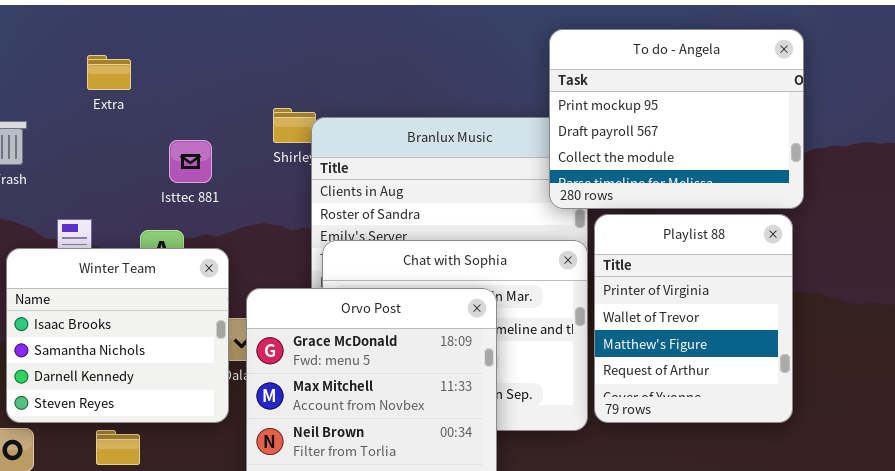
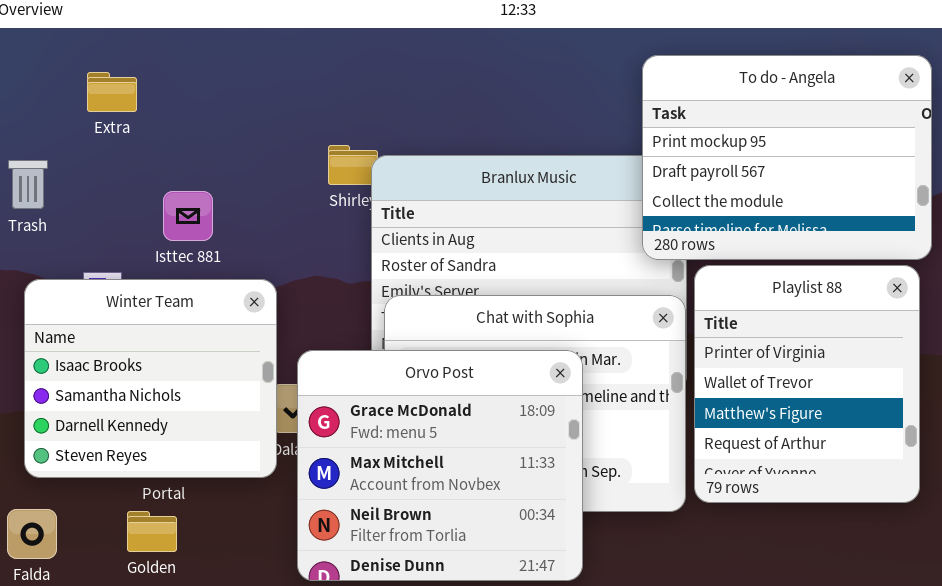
Extra: [87,55,131,90] -> [87,72,137,112], moved
Isttec 881: [169,140,212,183] -> [163,191,213,241], moved
Winter Team: [6,248,229,423] -> [24,279,277,478], moved

